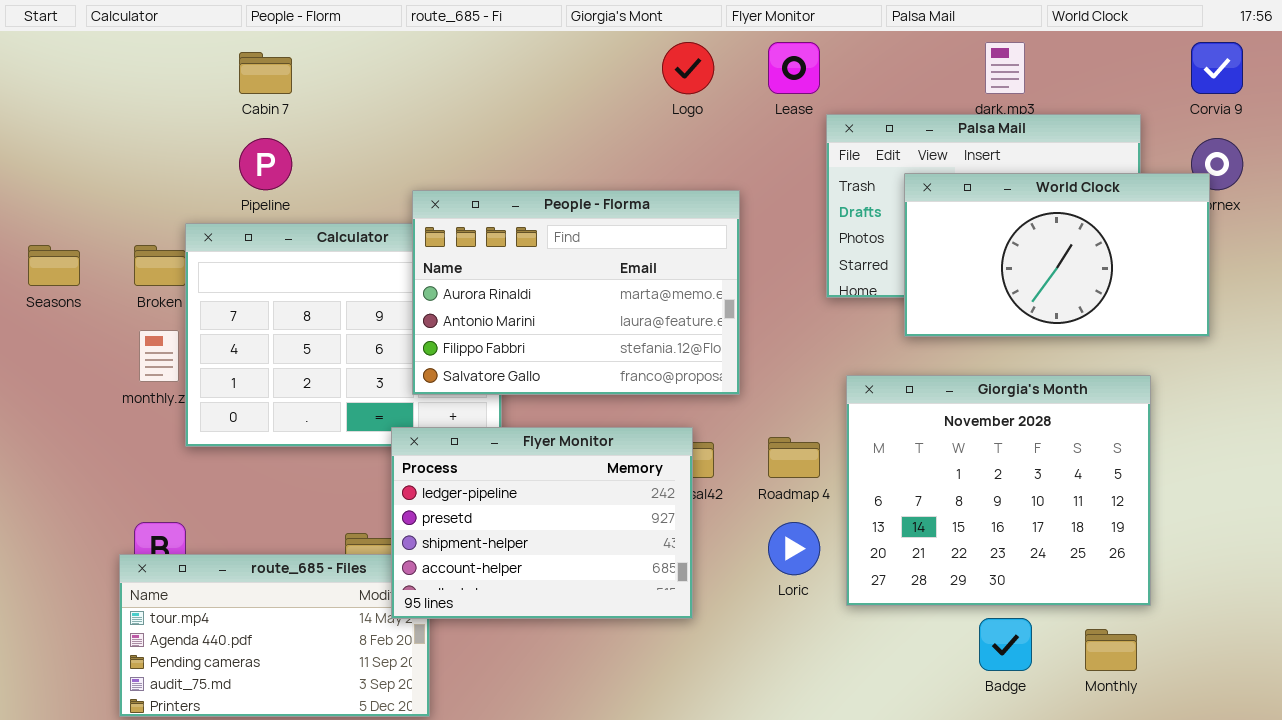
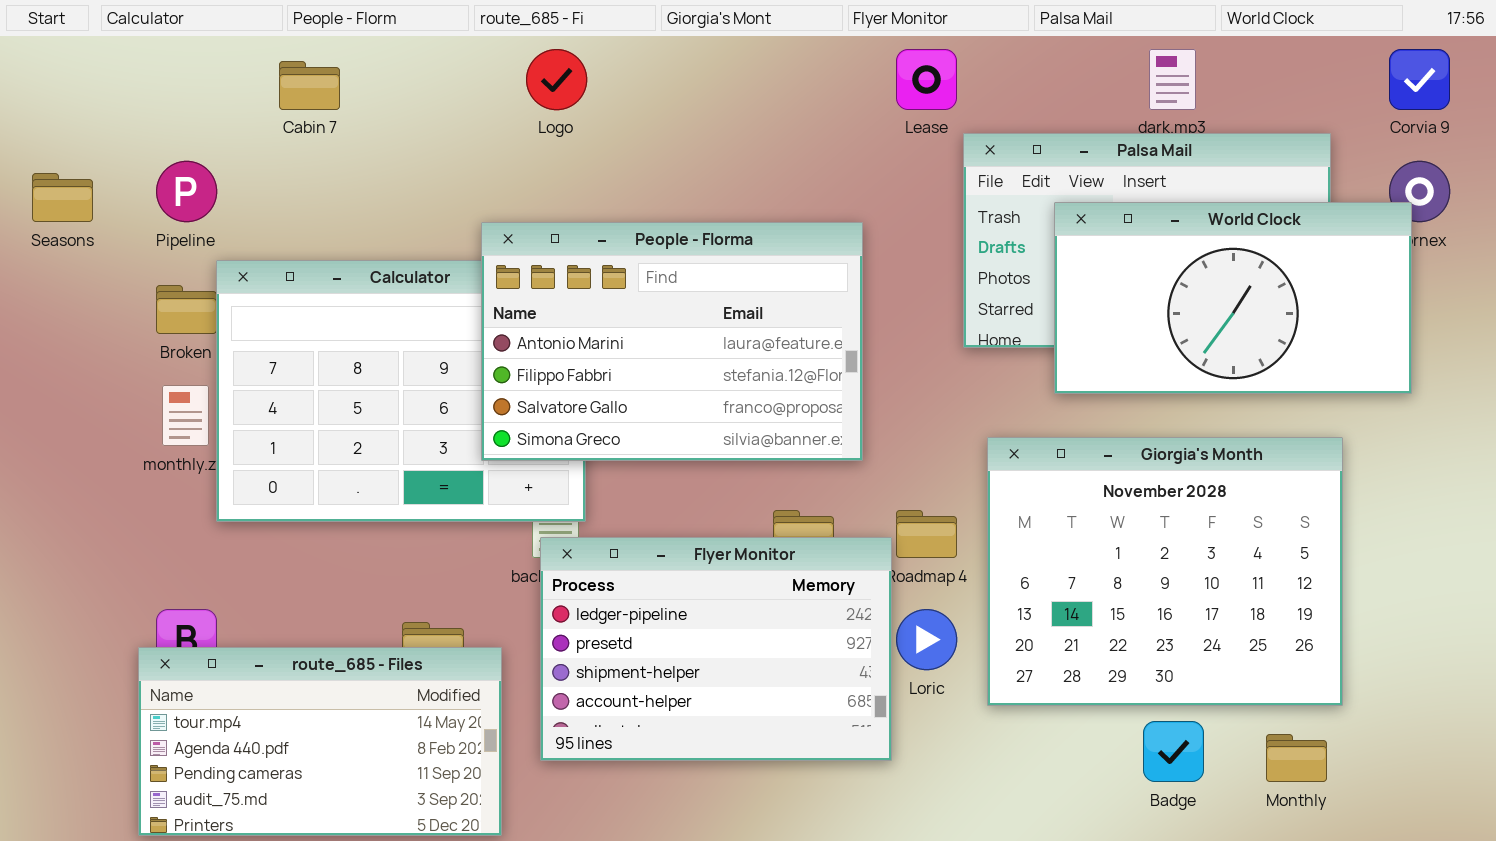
Logo: [662,42,714,94] -> [526,49,587,110], moved
Pipeline: [239,138,292,190] -> [156,161,217,222], moved
People - Florma: [412,190,740,395] -> [481,222,863,461], scrolled down 1 row
Seasons: [28,245,80,286] -> [32,173,93,222], moved
Flyer Monitor: [391,427,693,619] -> [540,537,892,761], moved

